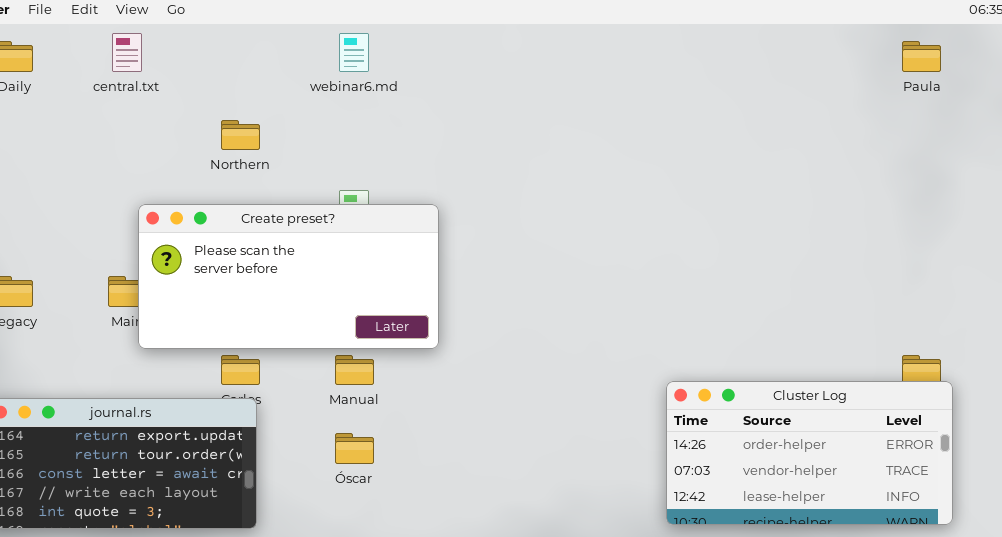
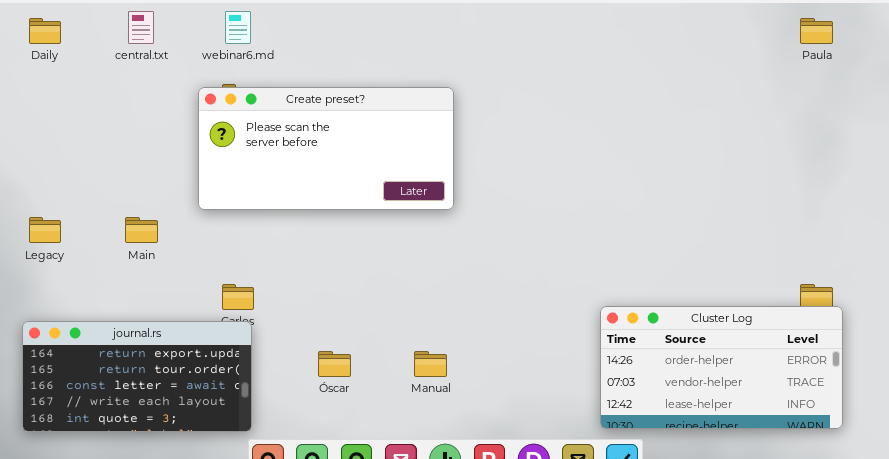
webinar6.md: [339,33,369,72] -> [225,11,251,44], moved
Create preset?: [138,204,439,349] -> [198,87,454,210], moved
Manual: [335,355,374,385] -> [414,351,447,377], moved

